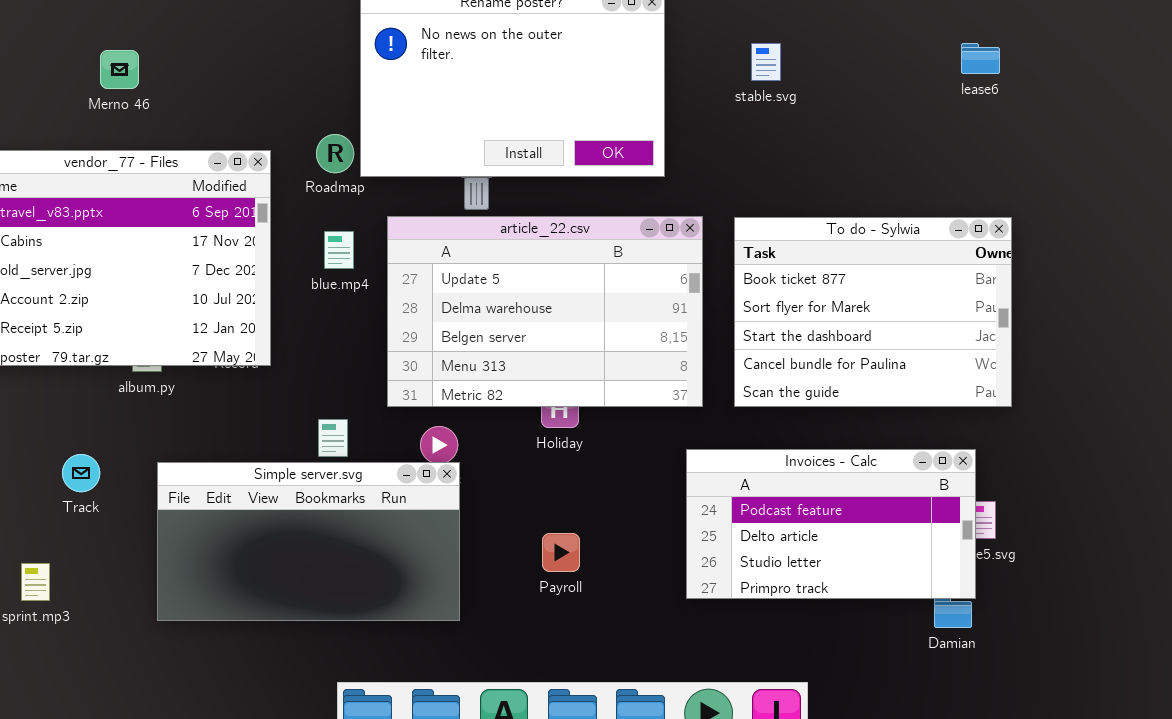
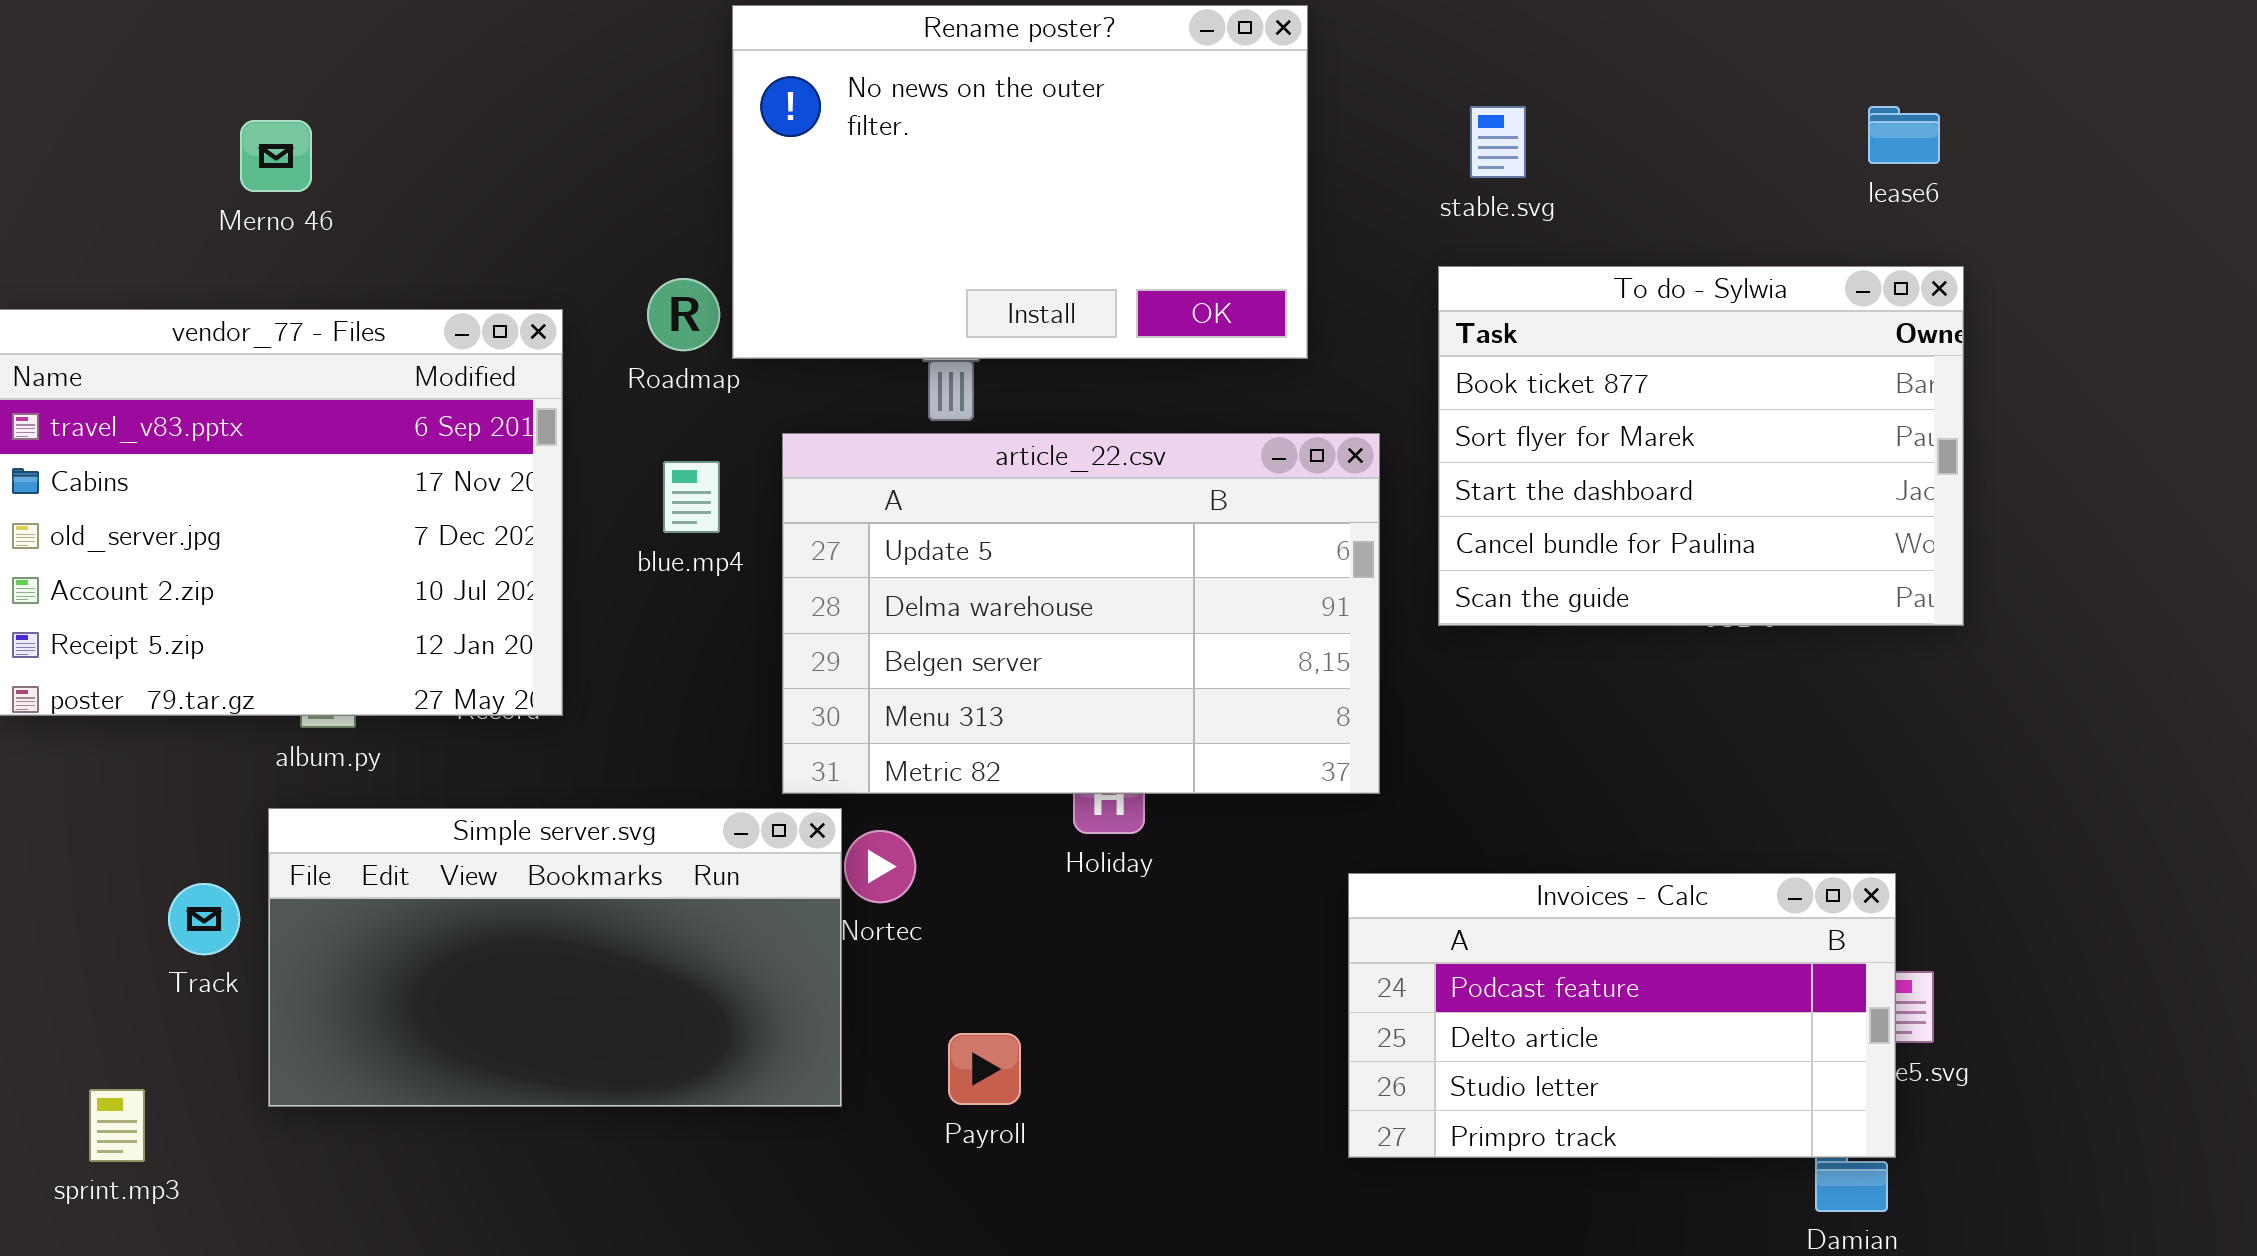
To do - Sylwia: [734,217,1012,407] -> [1438,266,1964,626], moved
Simple server.svg: [157,462,460,621] -> [268,808,842,1107], moved
Payroll: [542,533,580,572] -> [948,1033,1021,1105], moved

